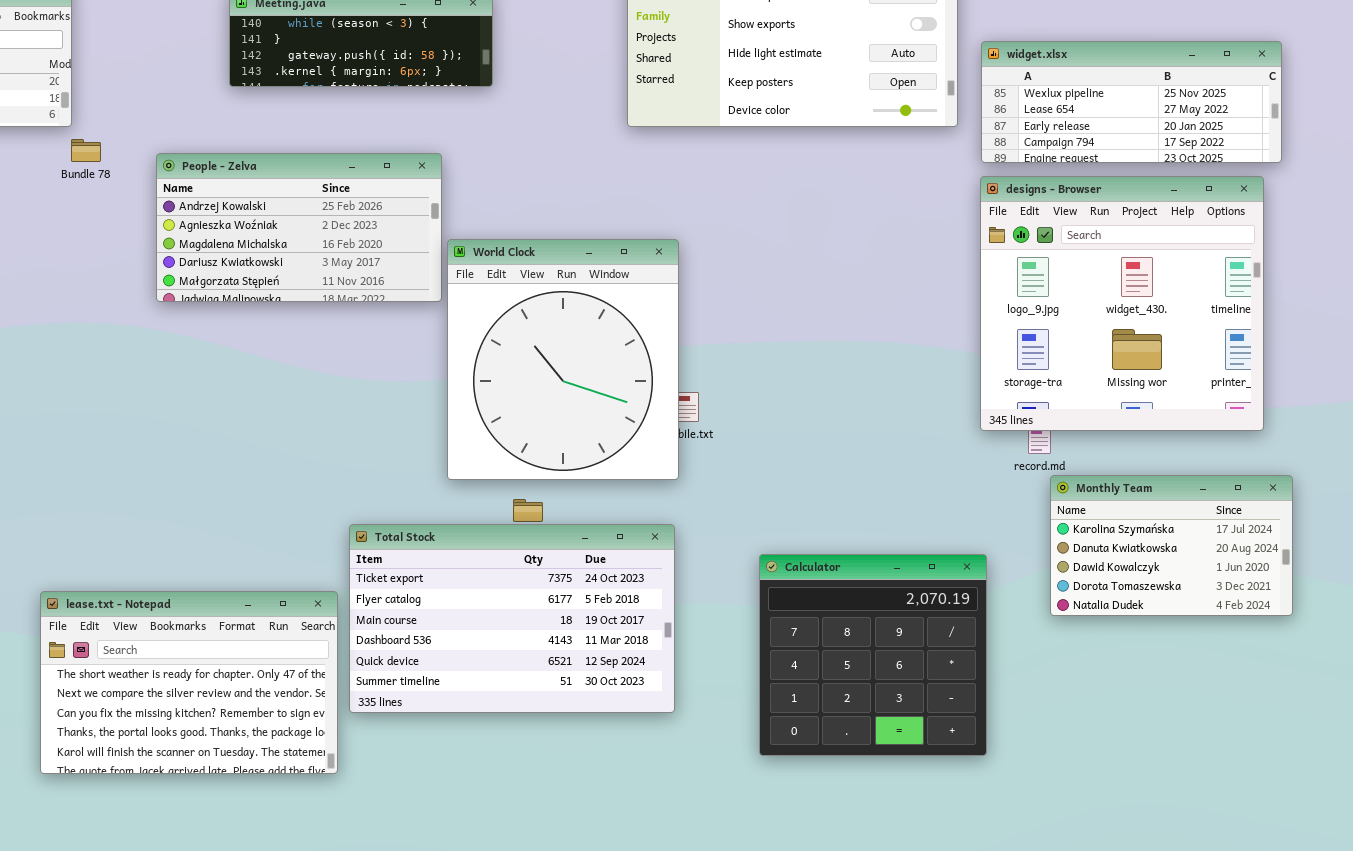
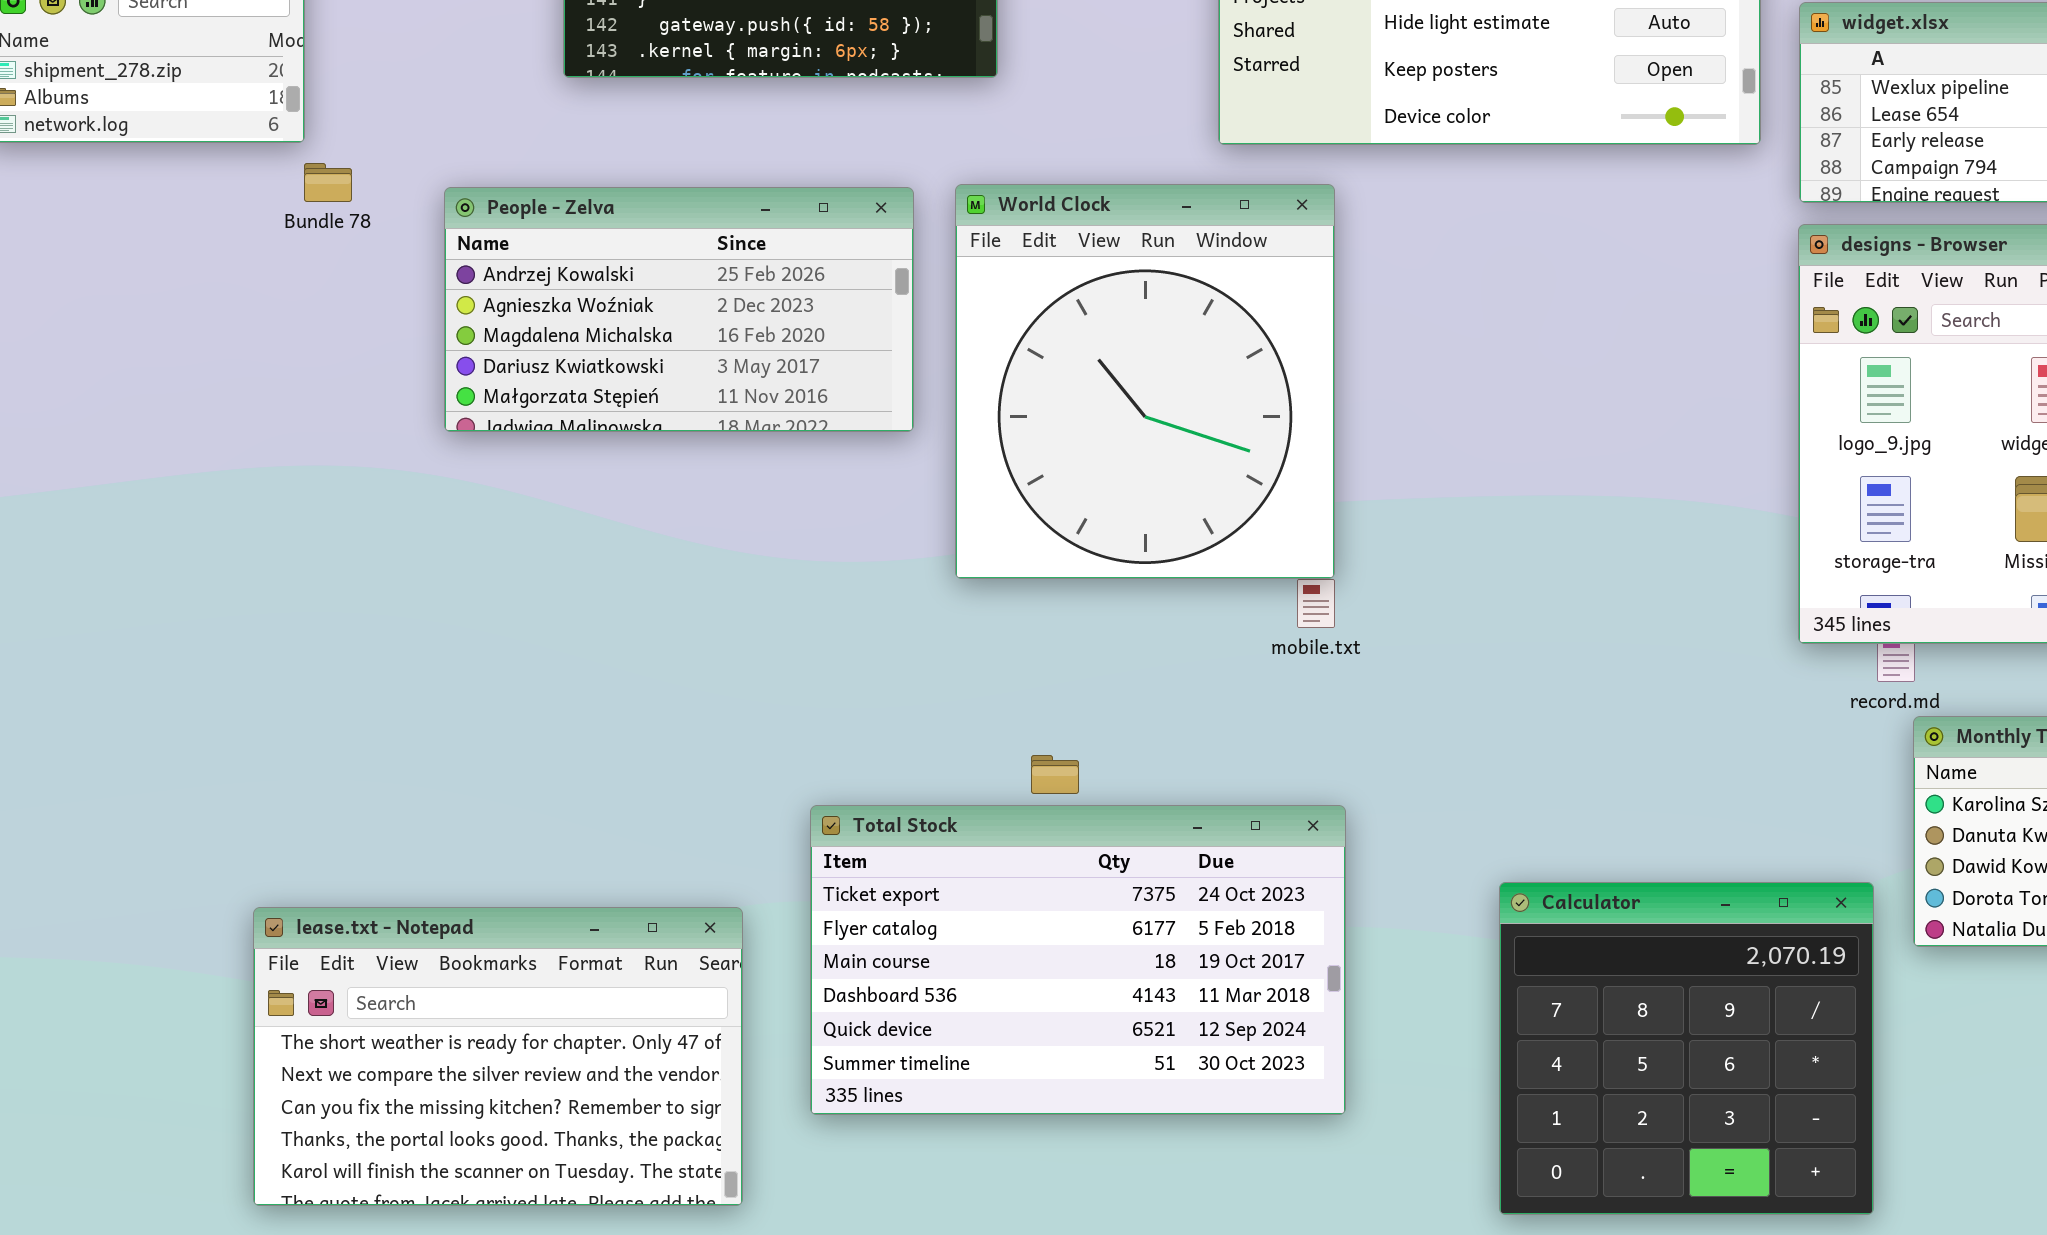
World Clock: [447,239,679,480] -> [955,184,1335,579], moved
Total Stock: [349,524,675,713] -> [810,805,1346,1115], moved
Calculator: [759,554,987,756] -> [1499,882,1874,1215], moved

